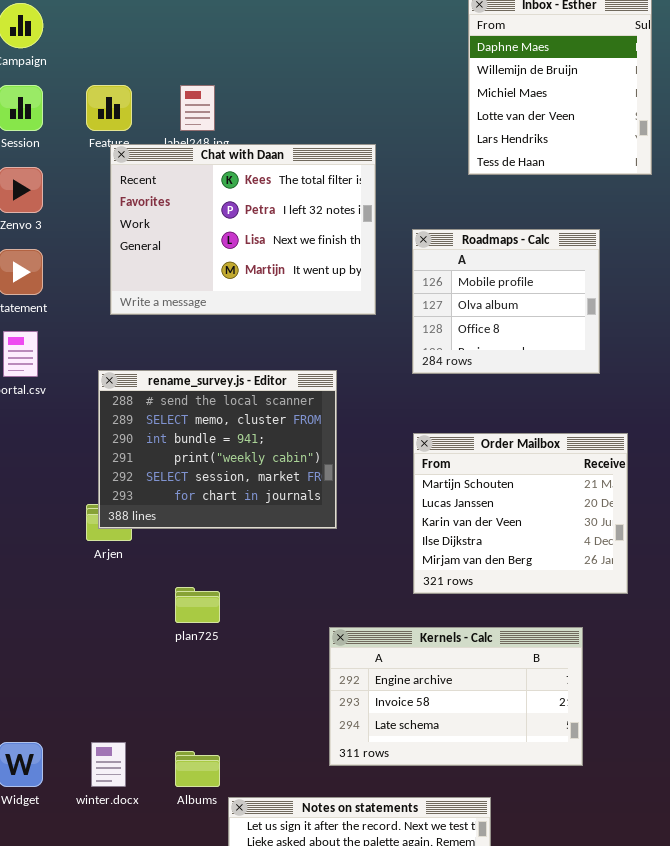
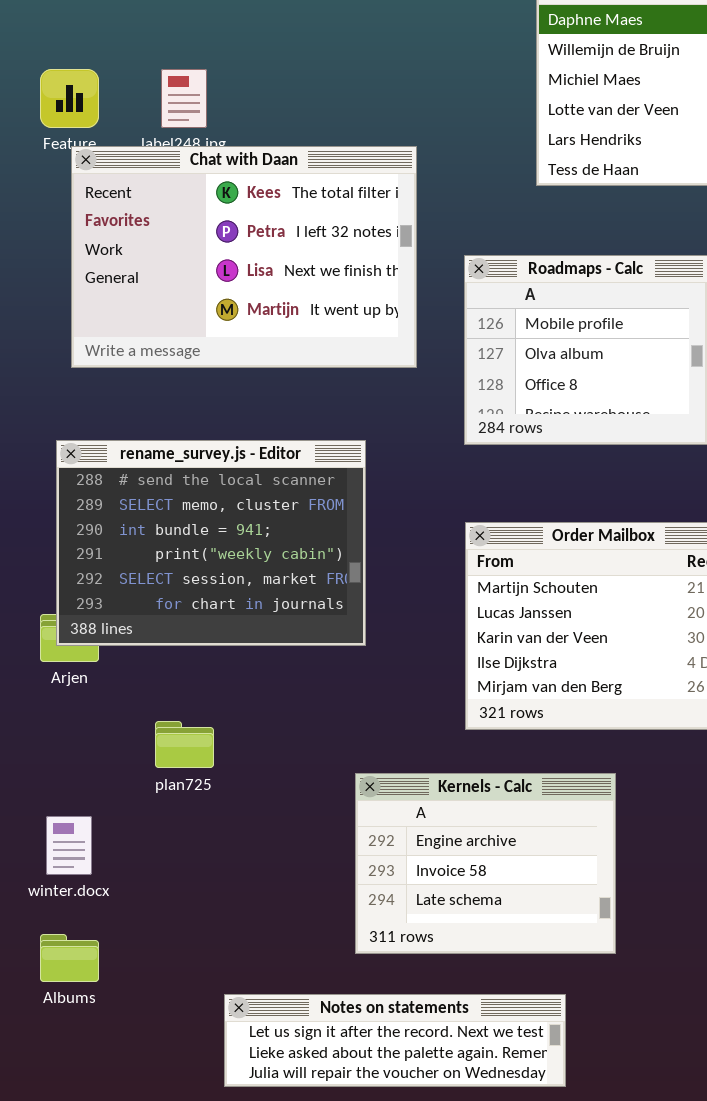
Kernels - Calc: [329,627,583,766] -> [355,773,616,954], resized
winter.docx: [91,742,126,787] -> [46,816,92,875], moved
Albums: [175,751,220,787] -> [40,934,99,982], moved

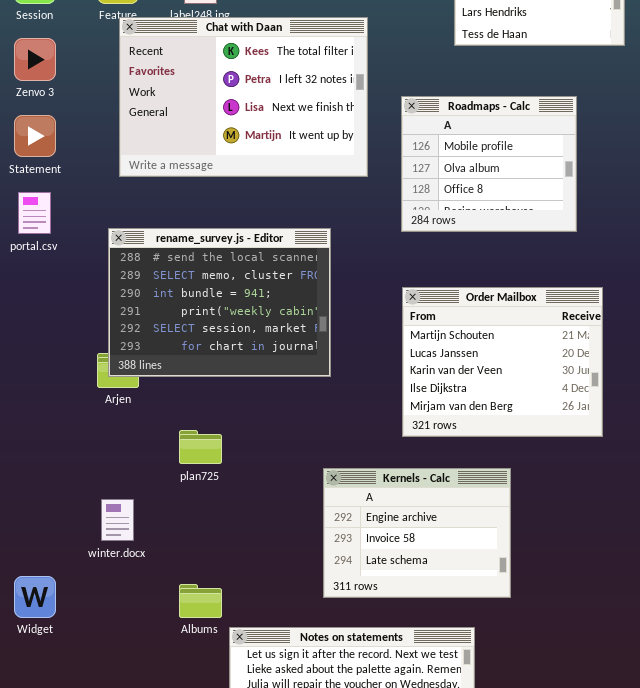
Albums: [40,934,99,982] -> [179,584,222,618], moved

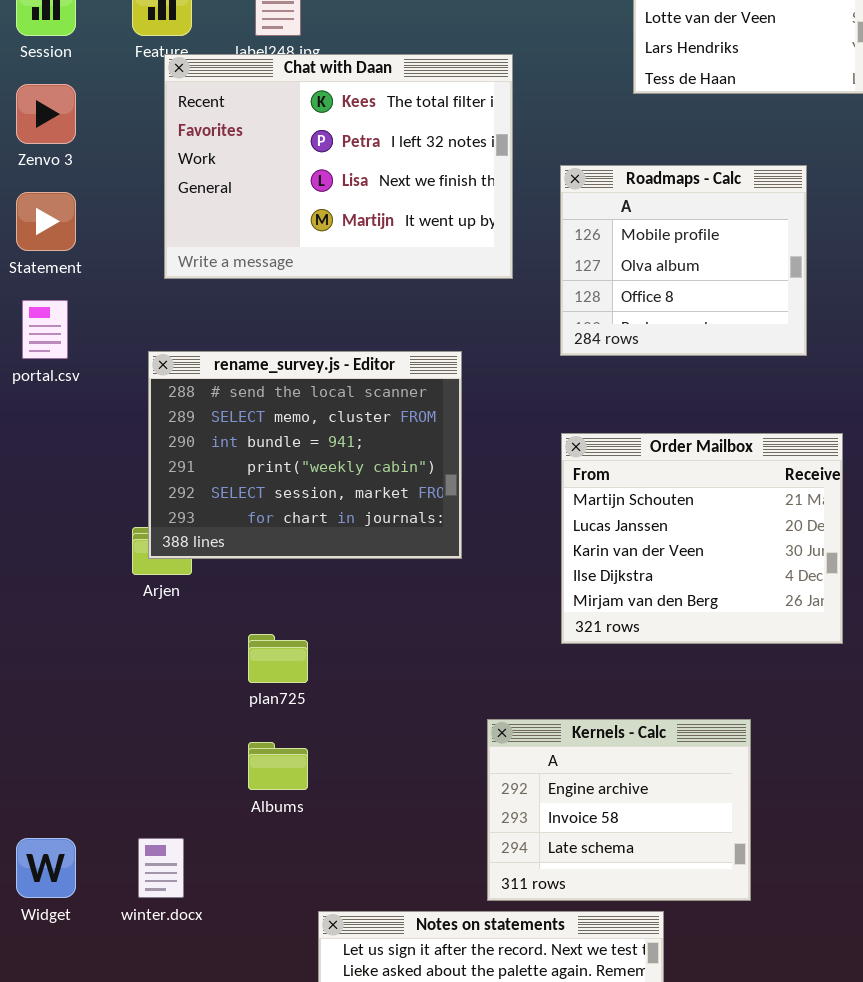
Kernels - Calc: [323,468,511,598] -> [487,719,751,901], moved
winter.docx: [101,499,134,541] -> [138,838,184,898], moved
Albums: [179,584,222,618] -> [248,742,308,790], moved

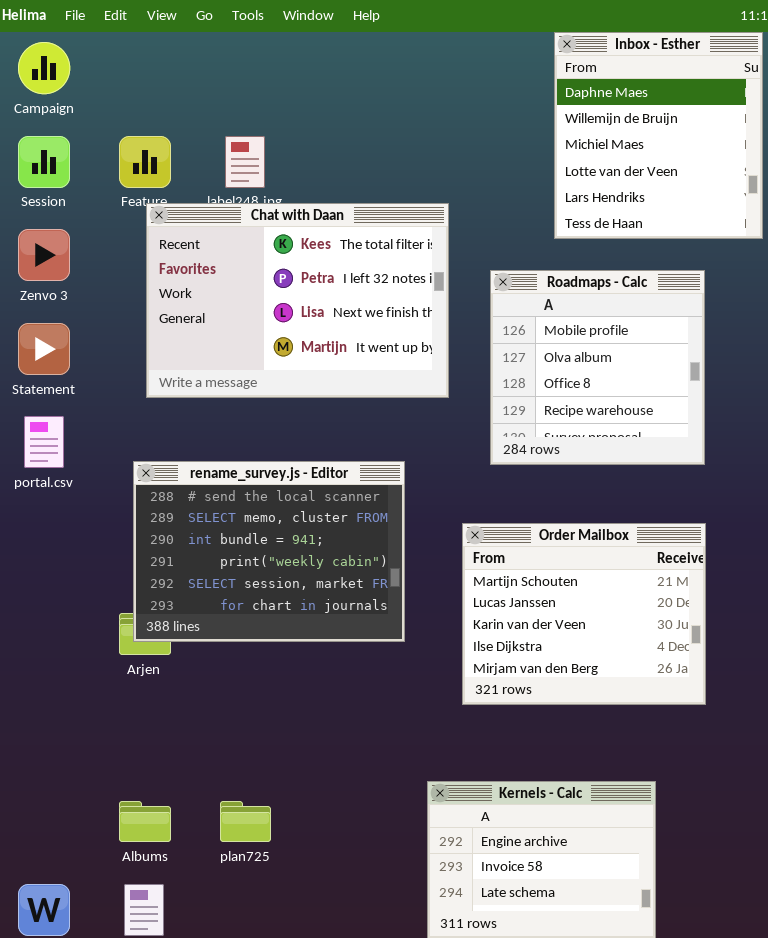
Roadmaps - Calc: [560,165,807,356] -> [490,270,705,465], resized
Order Mailbox: [561,433,843,644] -> [462,523,706,705], moved
plan725: [248,634,308,683] -> [220,801,271,842], moved
Albums: [248,742,308,790] -> [119,801,171,842], moved

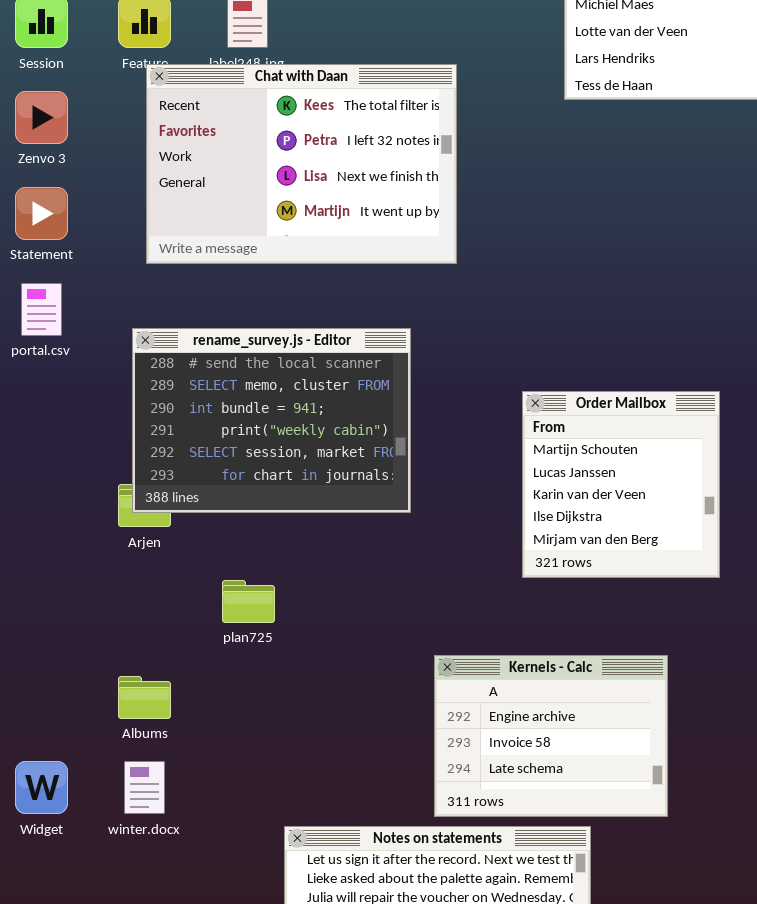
Roadmaps - Calc: [490,270,705,465] -> none, closed
Order Mailbox: [462,523,706,705] -> [522,391,720,578], resized
plan725: [220,801,271,842] -> [222,580,275,623], moved

